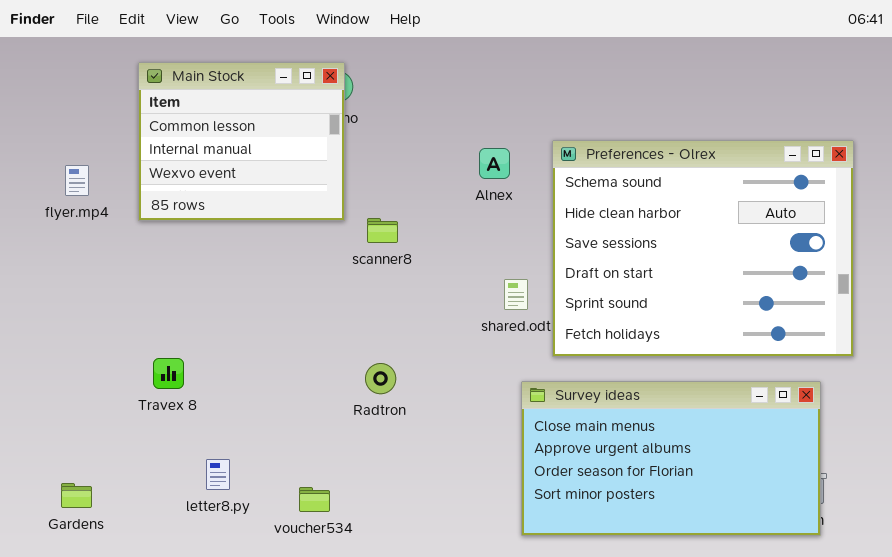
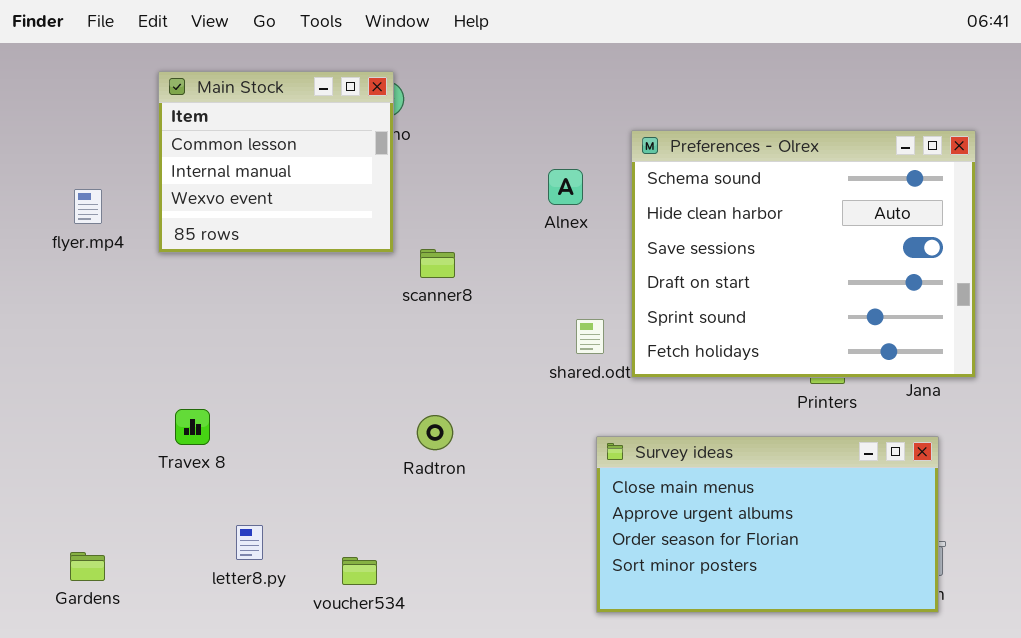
Preferences - Olrex: [552,140,854,357] -> [631,130,976,378], moved

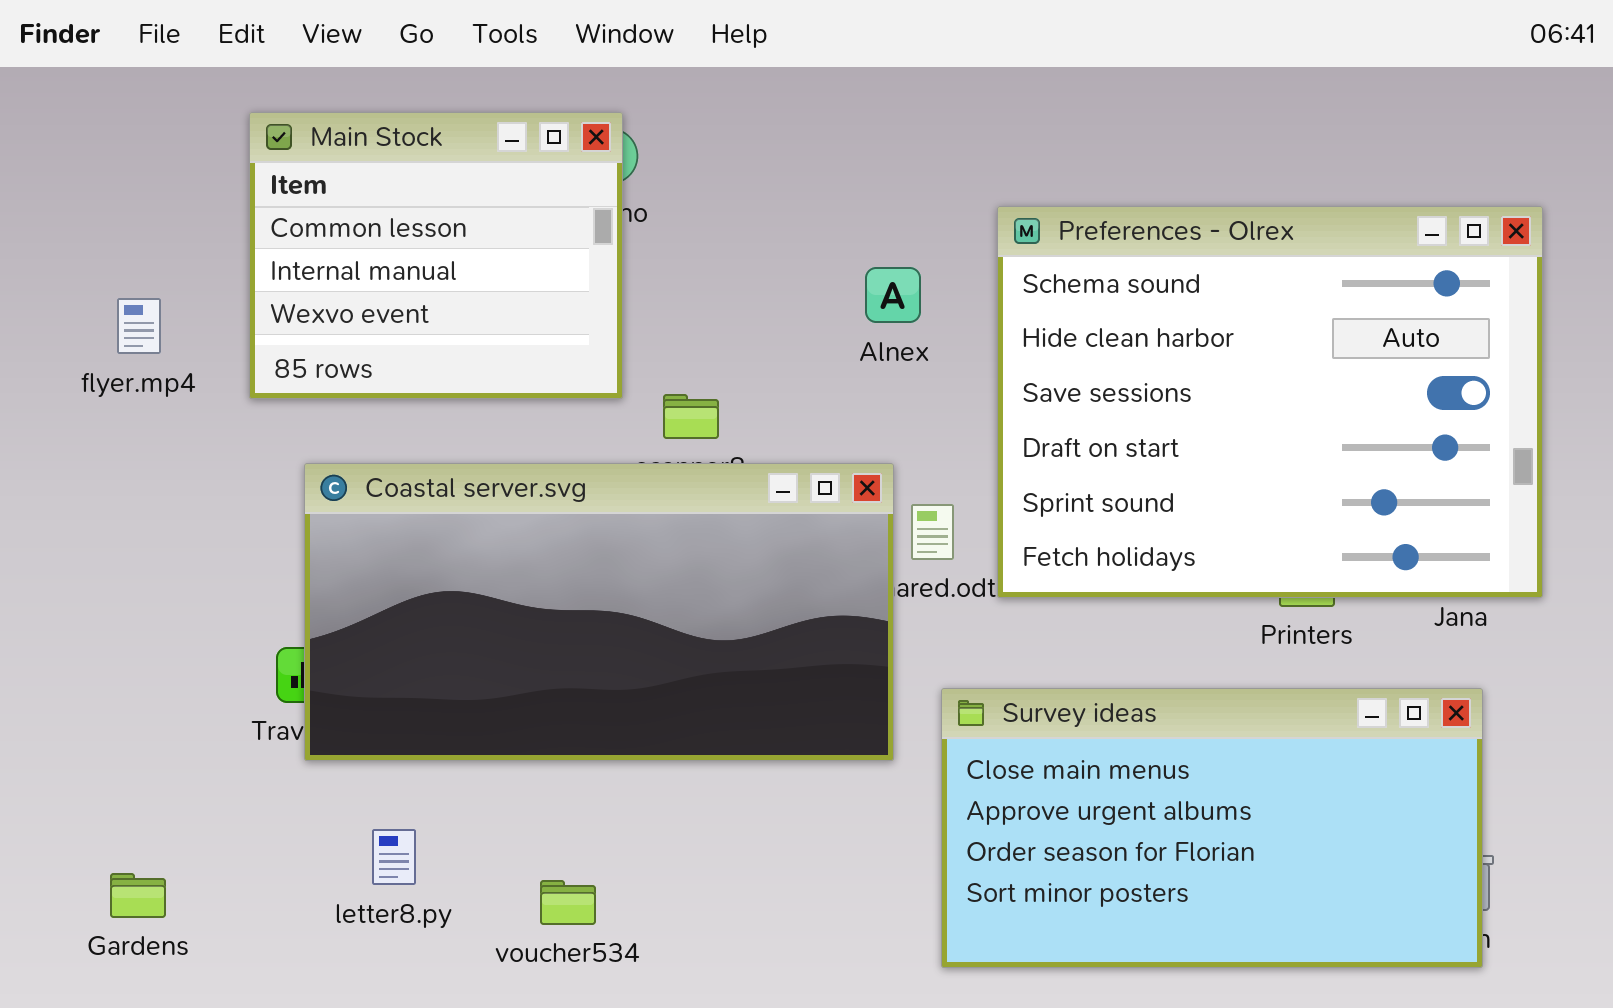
Coastal server.svg: none -> [304,463,894,761], opened

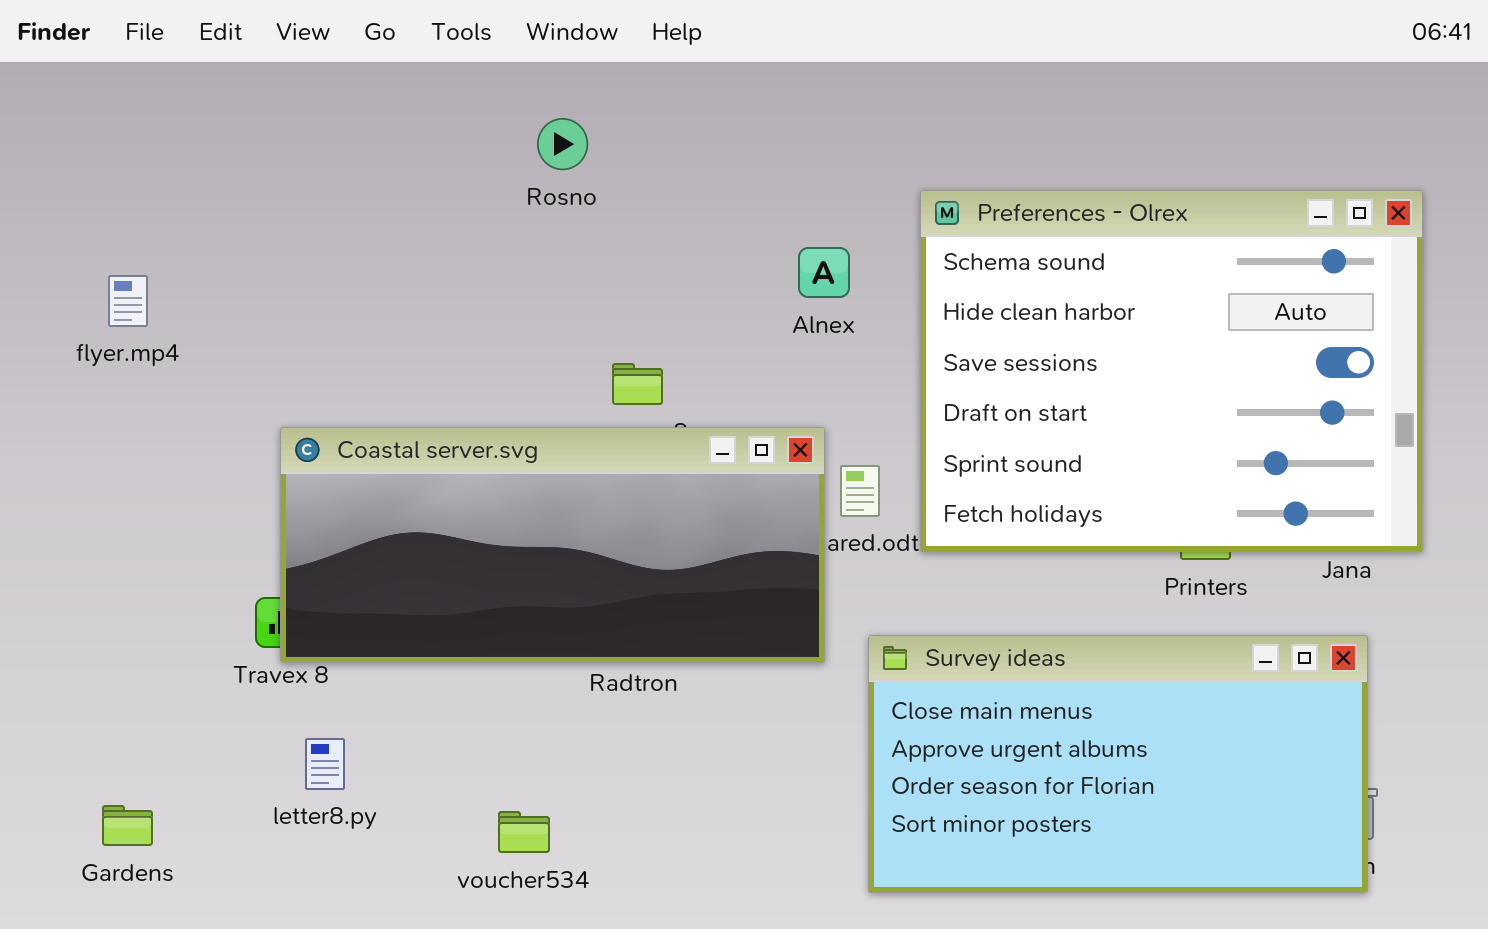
Main Stock: [249,112,623,399] -> none, closed
Coastal server.svg: [304,463,894,761] -> [280,427,825,663], resized
letter8.py: [372,829,416,885] -> [305,738,345,790], moved

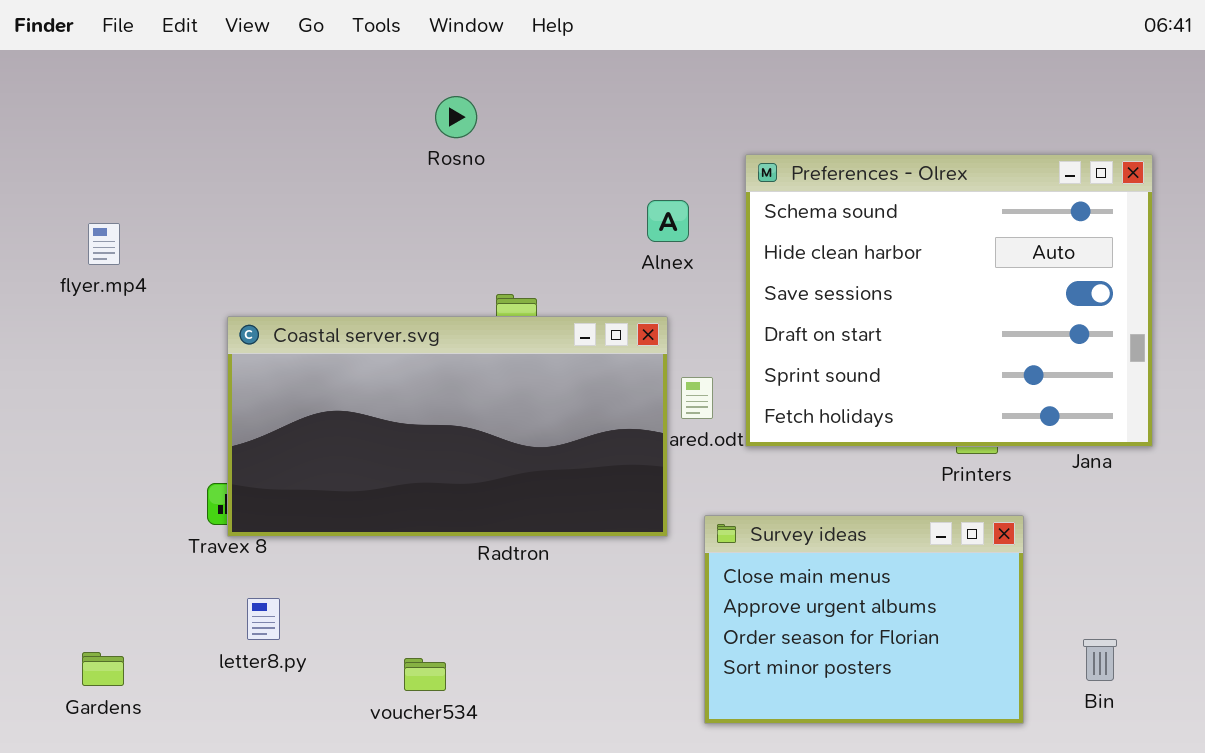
Coastal server.svg: [280,427,825,663] -> [227,316,668,537], resized
Survey ideas: [868,635,1368,893] -> [704,515,1024,724], resized

